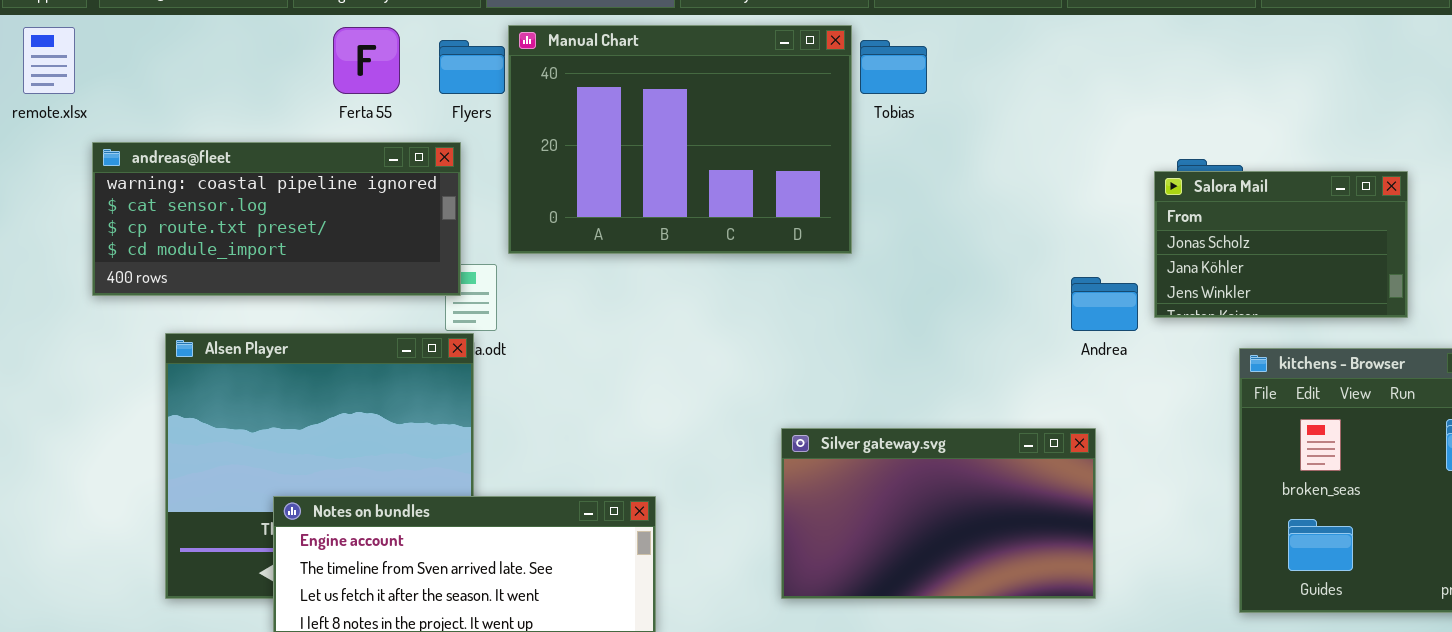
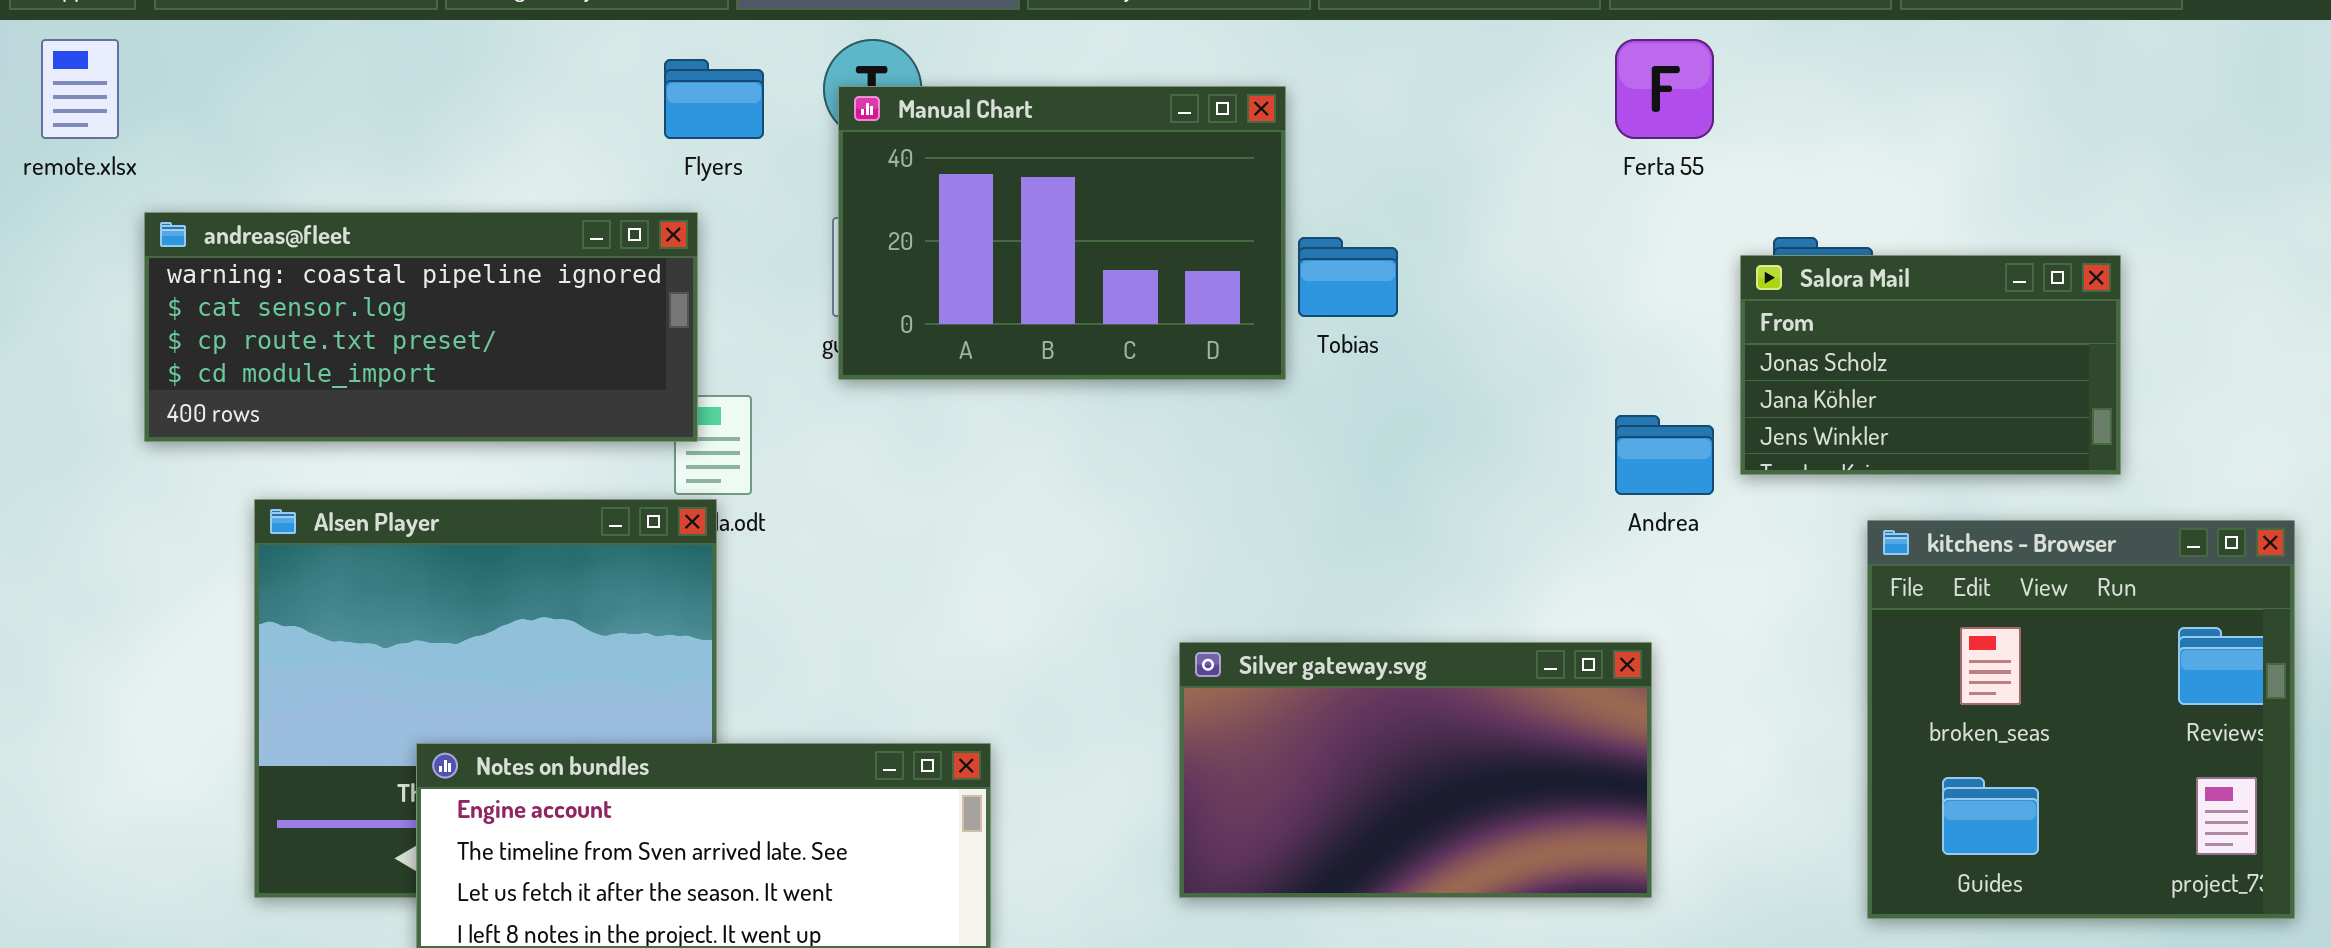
Manual Chart: [508,25,852,254] -> [838,86,1286,380], resized
Ferta 55: [333,27,400,94] -> [1615,39,1714,139], moved
Tobias: [860,40,927,94] -> [1298,237,1398,317], moved

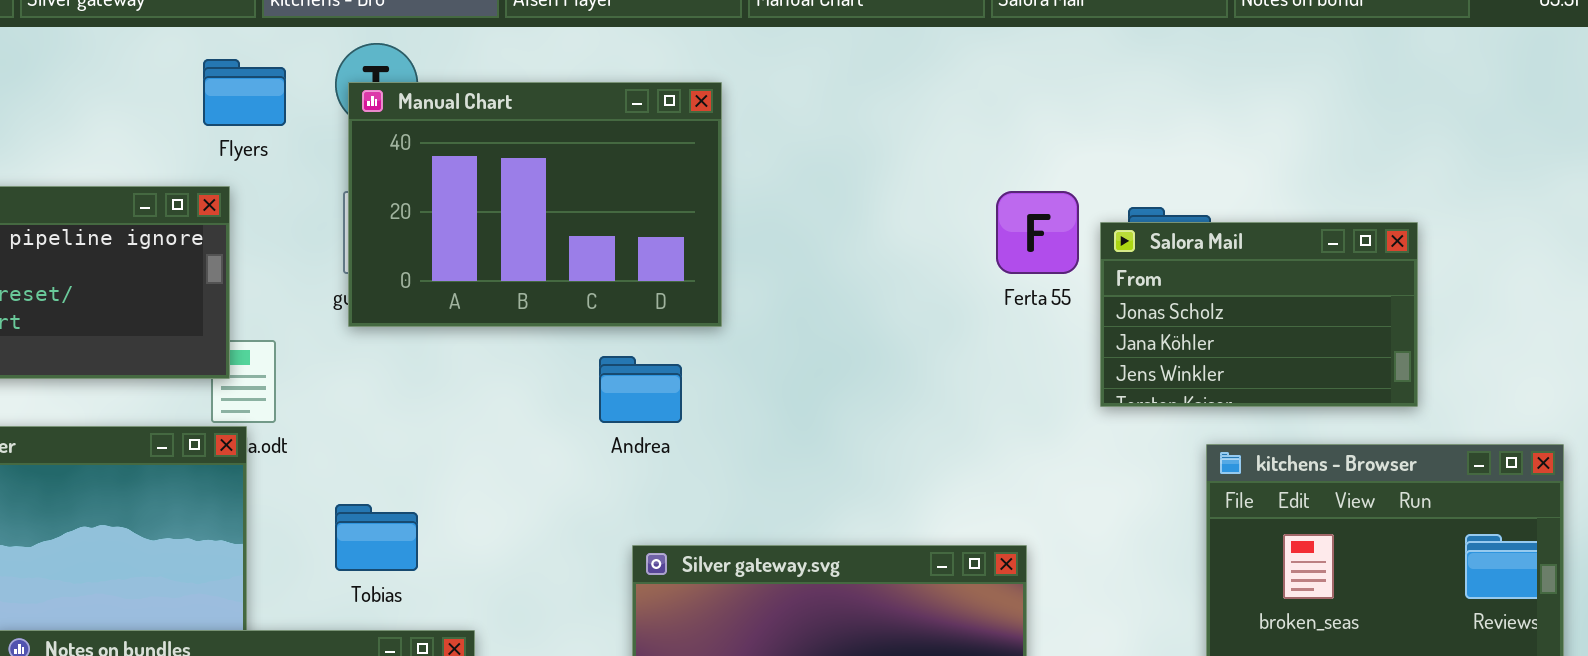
Ferta 55: [1615,39,1714,139] -> [996,191,1079,274], moved
Tobias: [1298,237,1398,317] -> [335,504,418,571], moved
Andrea: [1615,415,1714,495] -> [599,356,682,423], moved

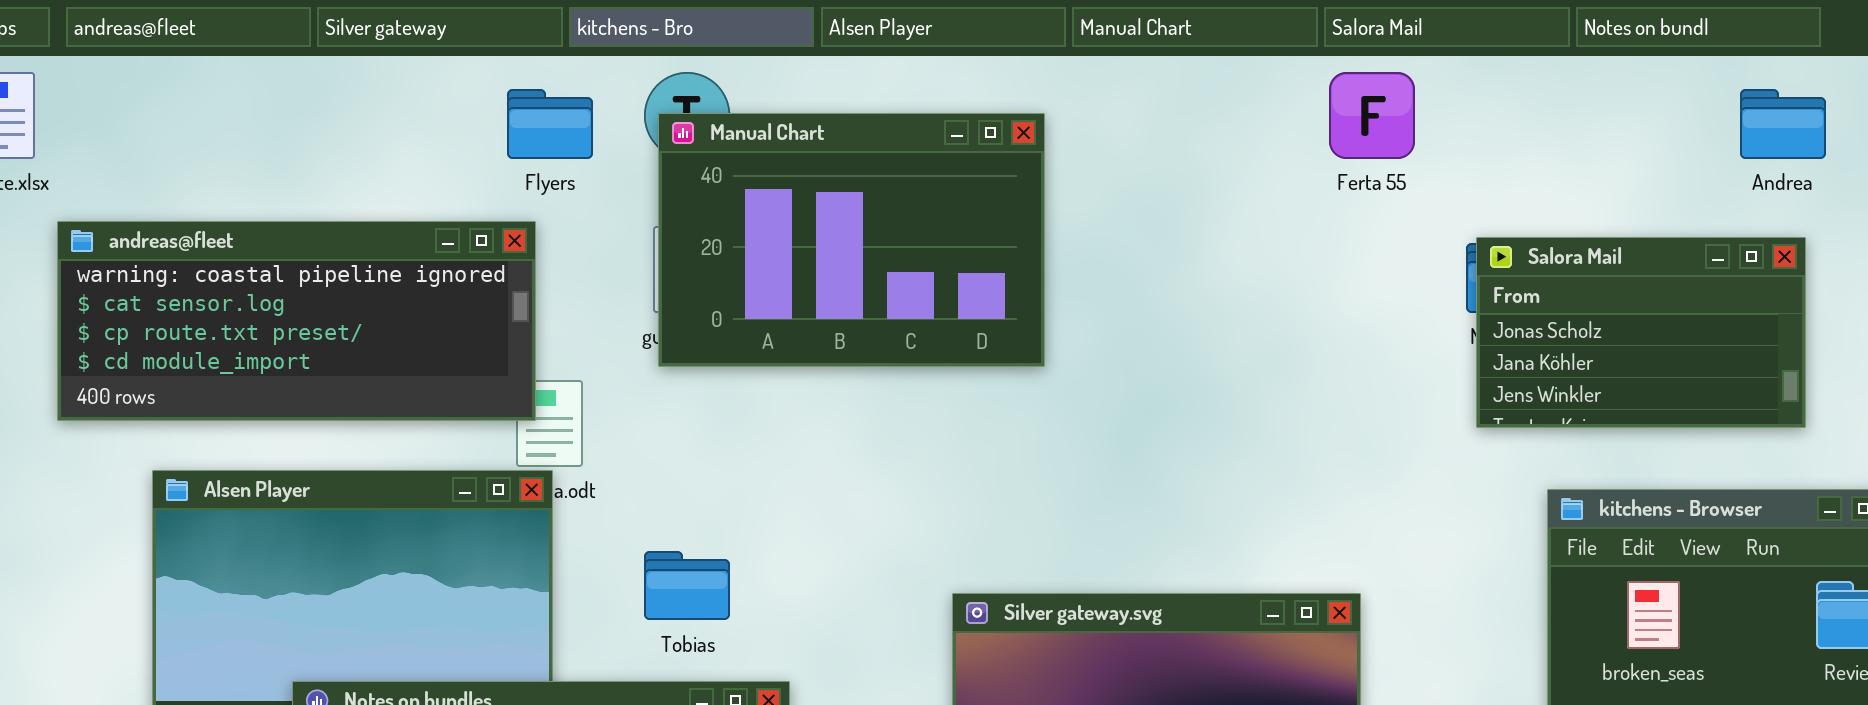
Ferta 55: [996,191,1079,274] -> [1329,72,1415,159], moved
Salora Mail: [1100,222,1418,407] -> [1476,237,1806,428], moved
Andrea: [599,356,682,423] -> [1740,89,1826,159], moved

